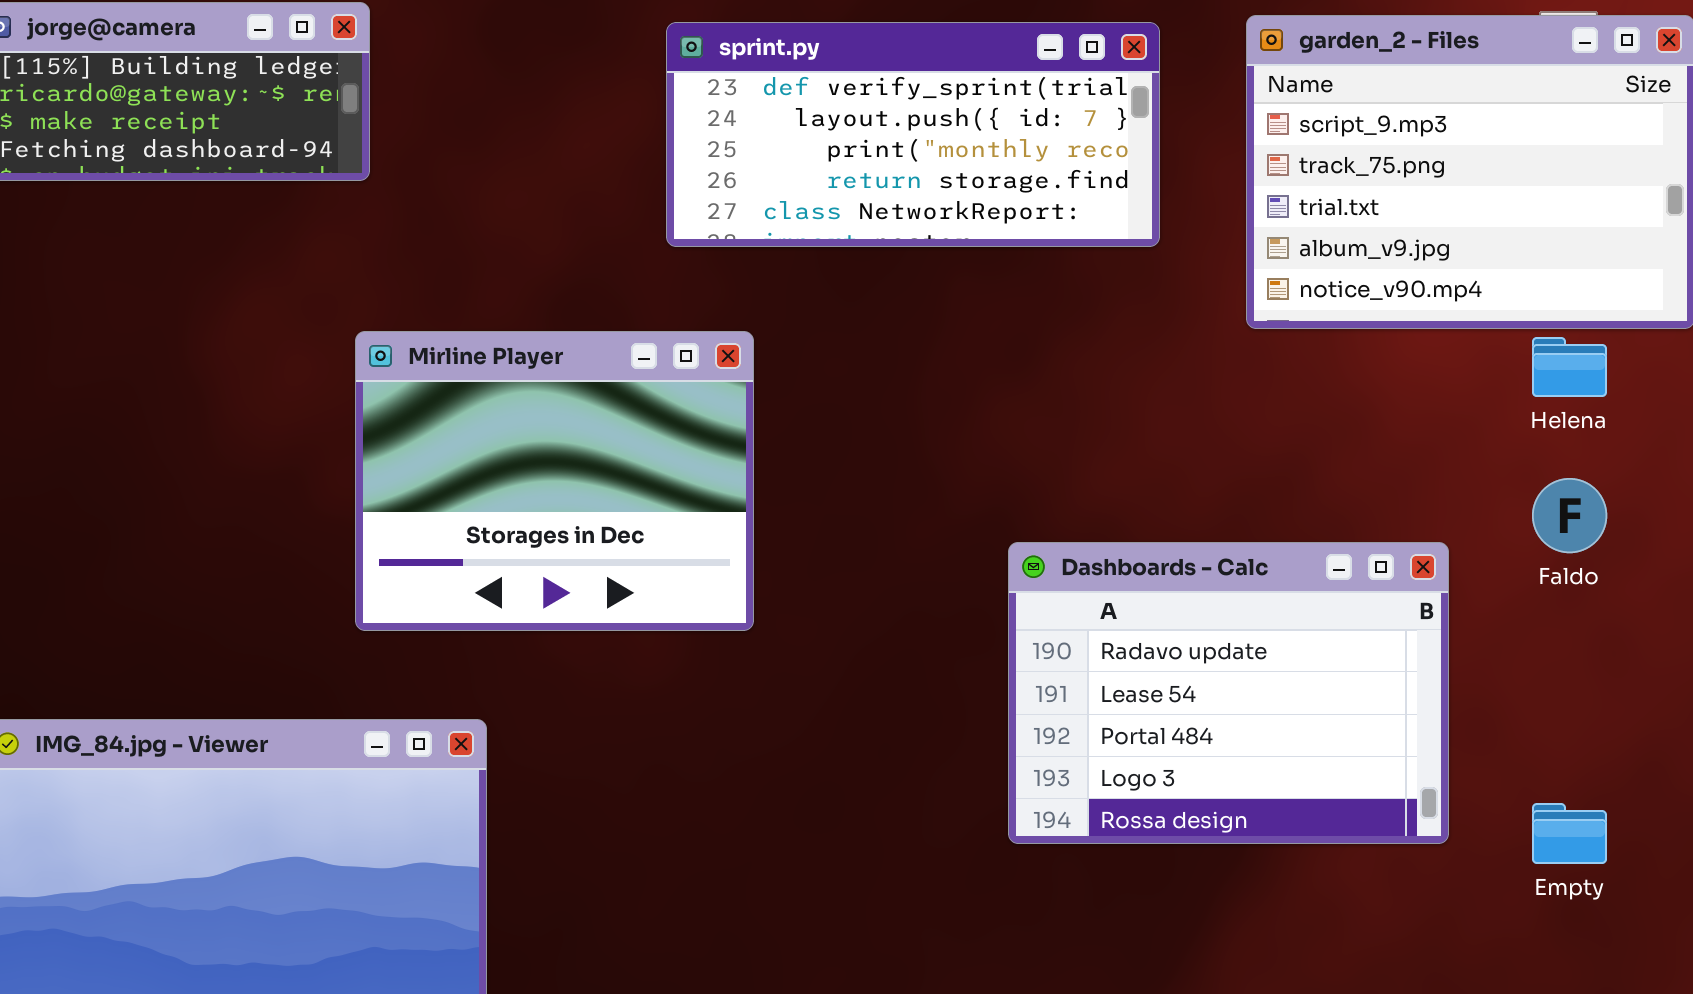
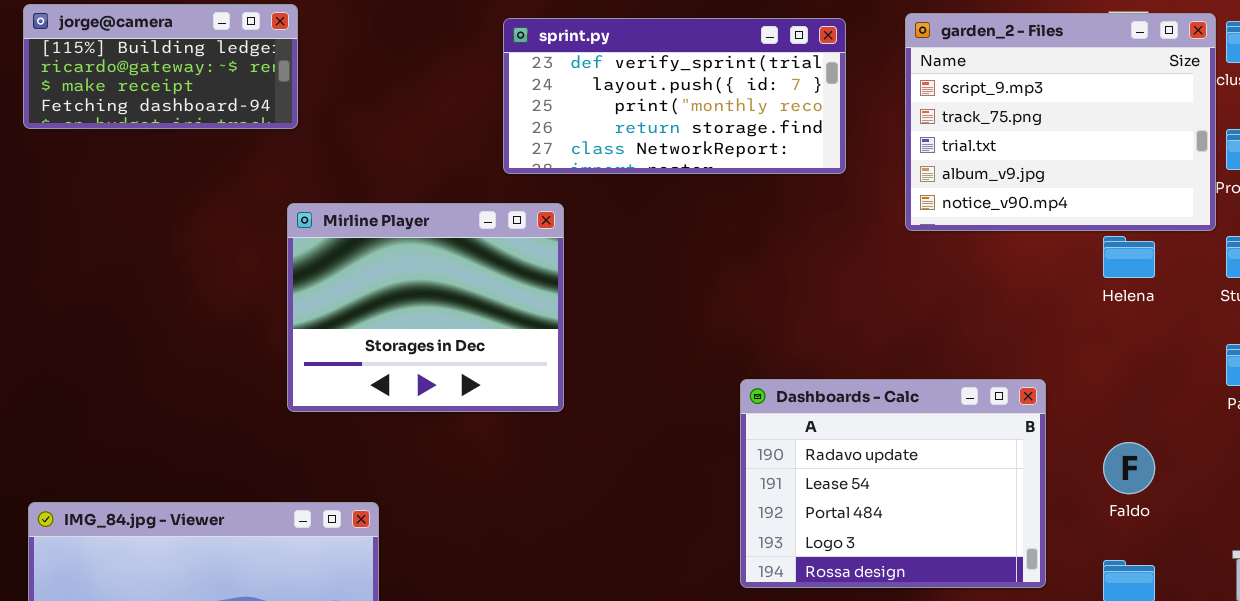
Mirline Player: [355,331,754,631] -> [287,203,564,412], moved
Faldo: [1532,478,1607,553] -> [1103,442,1155,494], moved

